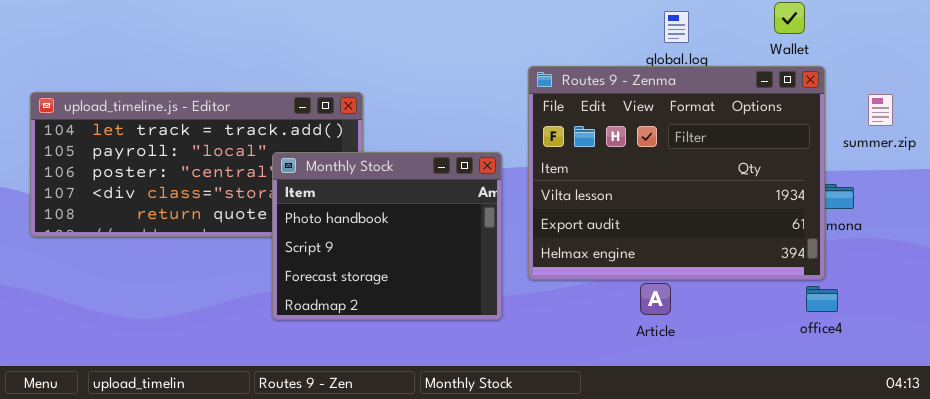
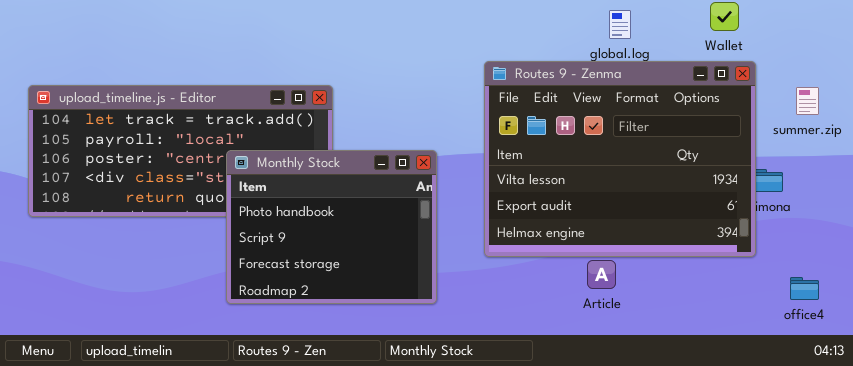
Monthly Stock: [272,152,502,320] -> [226,150,437,304], moved
office4: [806,286,838,312] -> [790,277,819,300], moved

